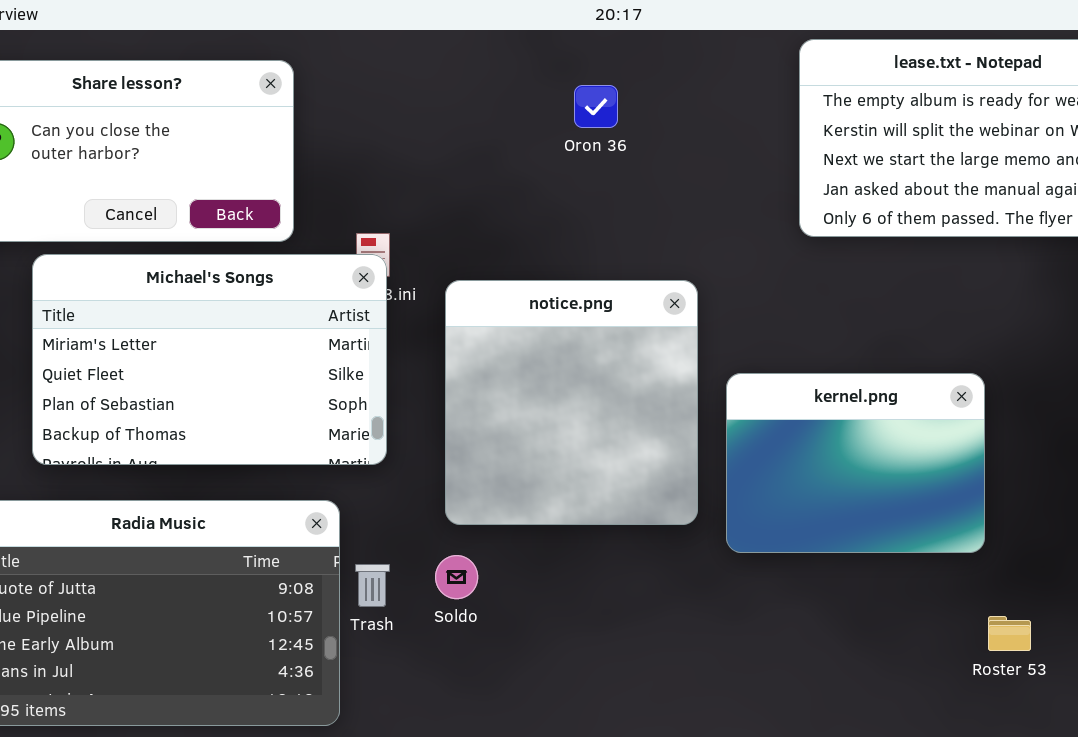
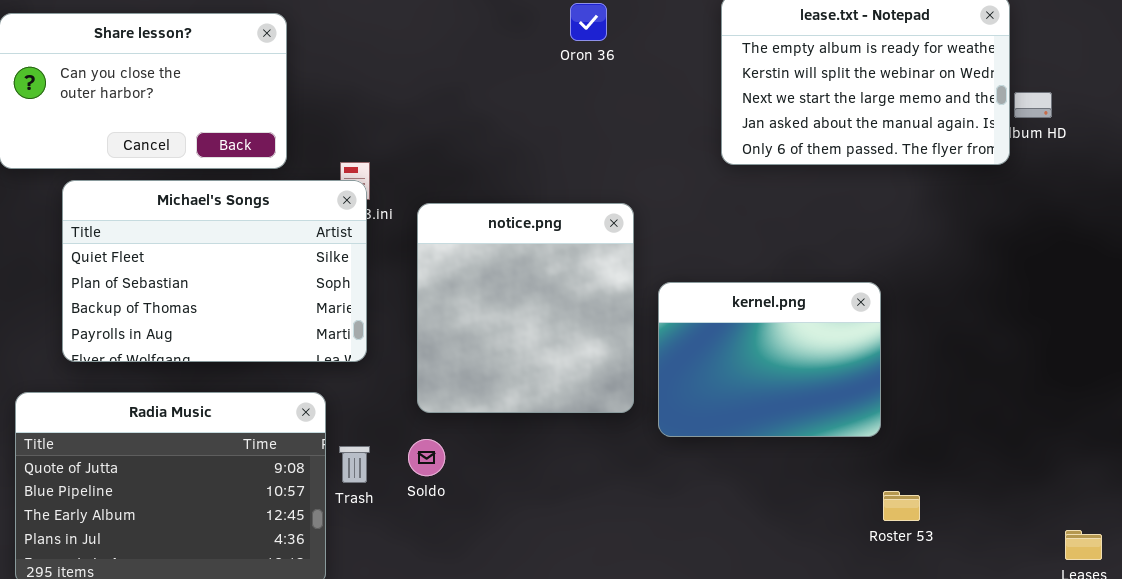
Oron 36: [574,85,618,128] -> [570,3,607,41], moved
Michael's Songs: [32,254,387,465] -> [62,180,367,362], scrolled down 1 row

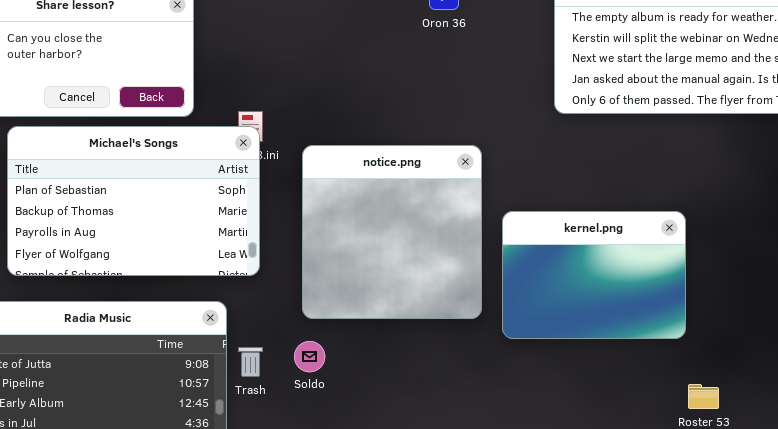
Michael's Songs: [62,180,367,362] -> [7,126,260,276], scrolled down 1 row

